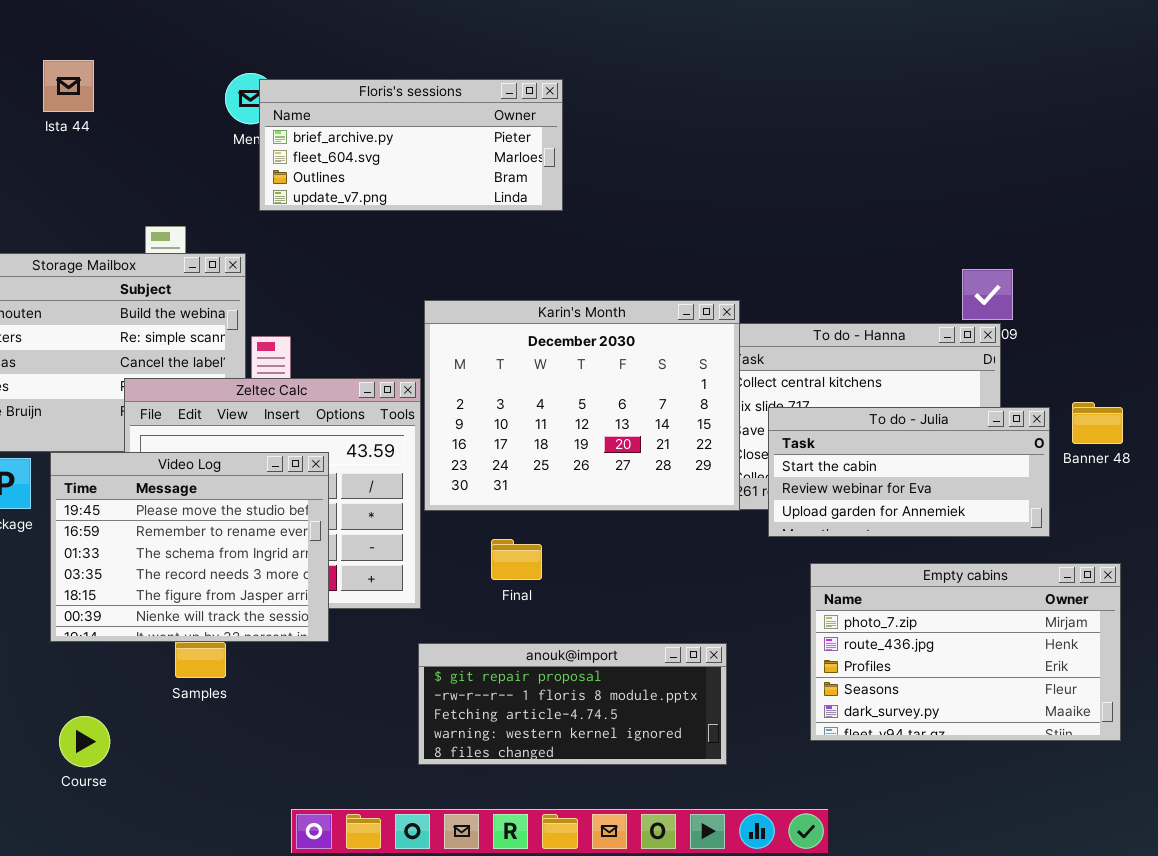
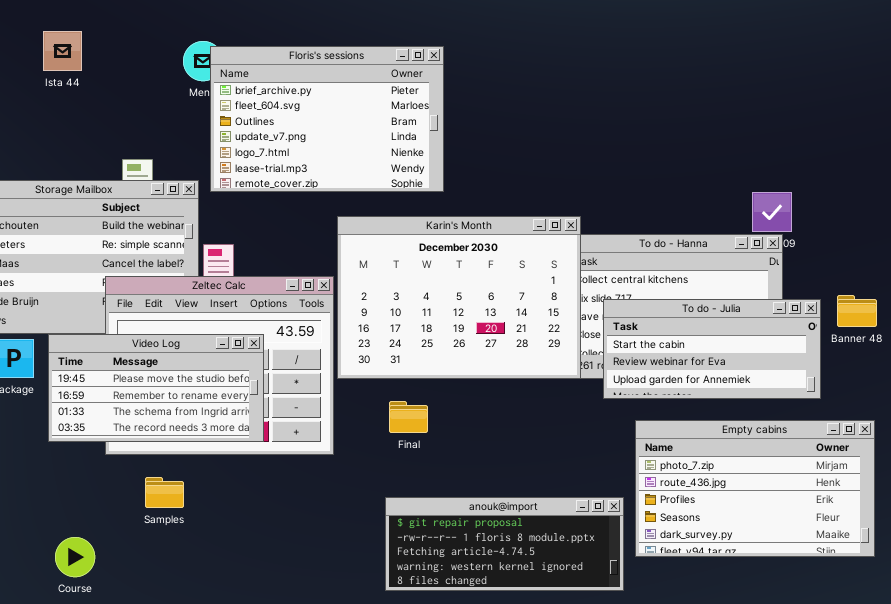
Floris's sessions: [259,79,563,211] -> [210,46,444,192], resized
Video Log: [50,452,329,642] -> [48,334,264,442], resized
anouk@import: [418,643,727,765] -> [385,497,624,591], moved

